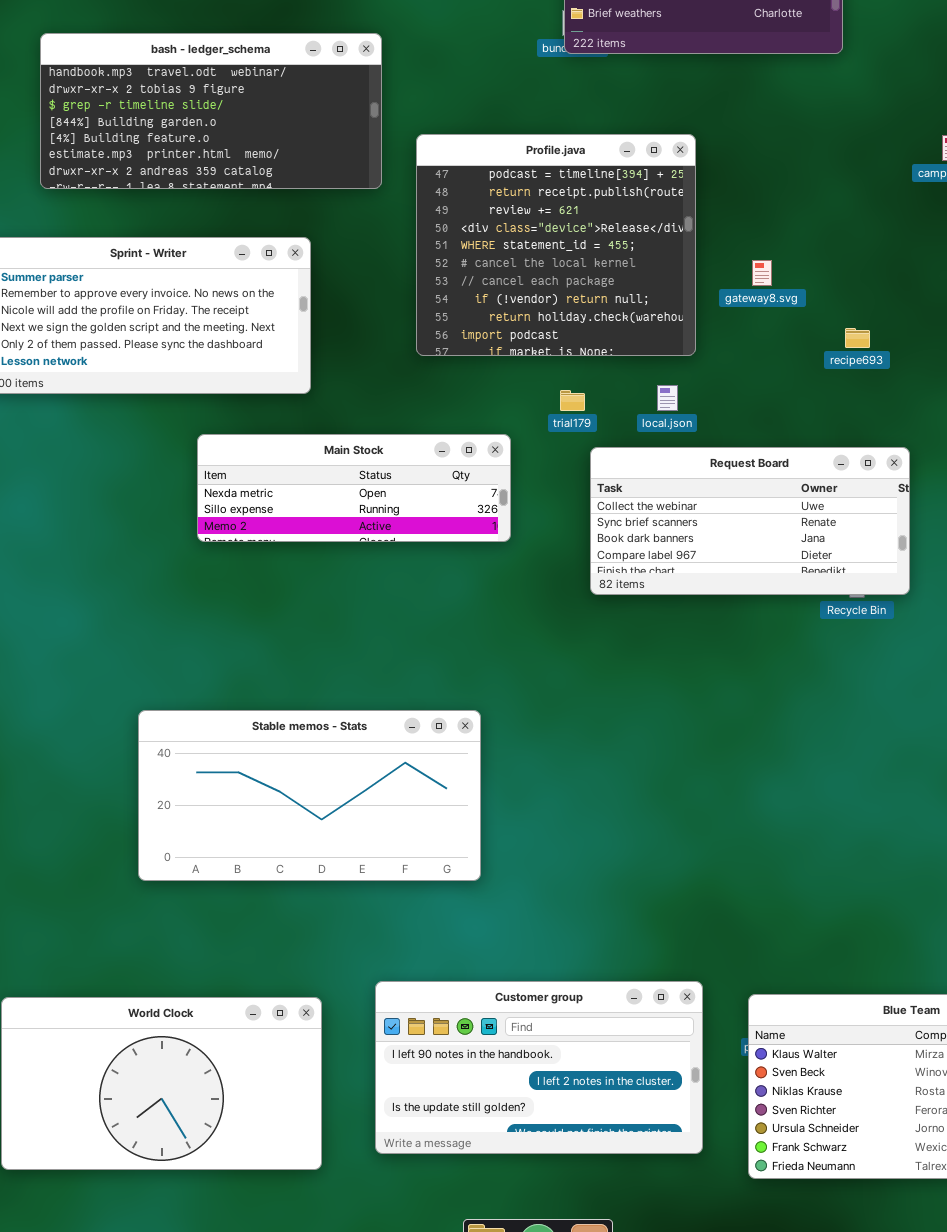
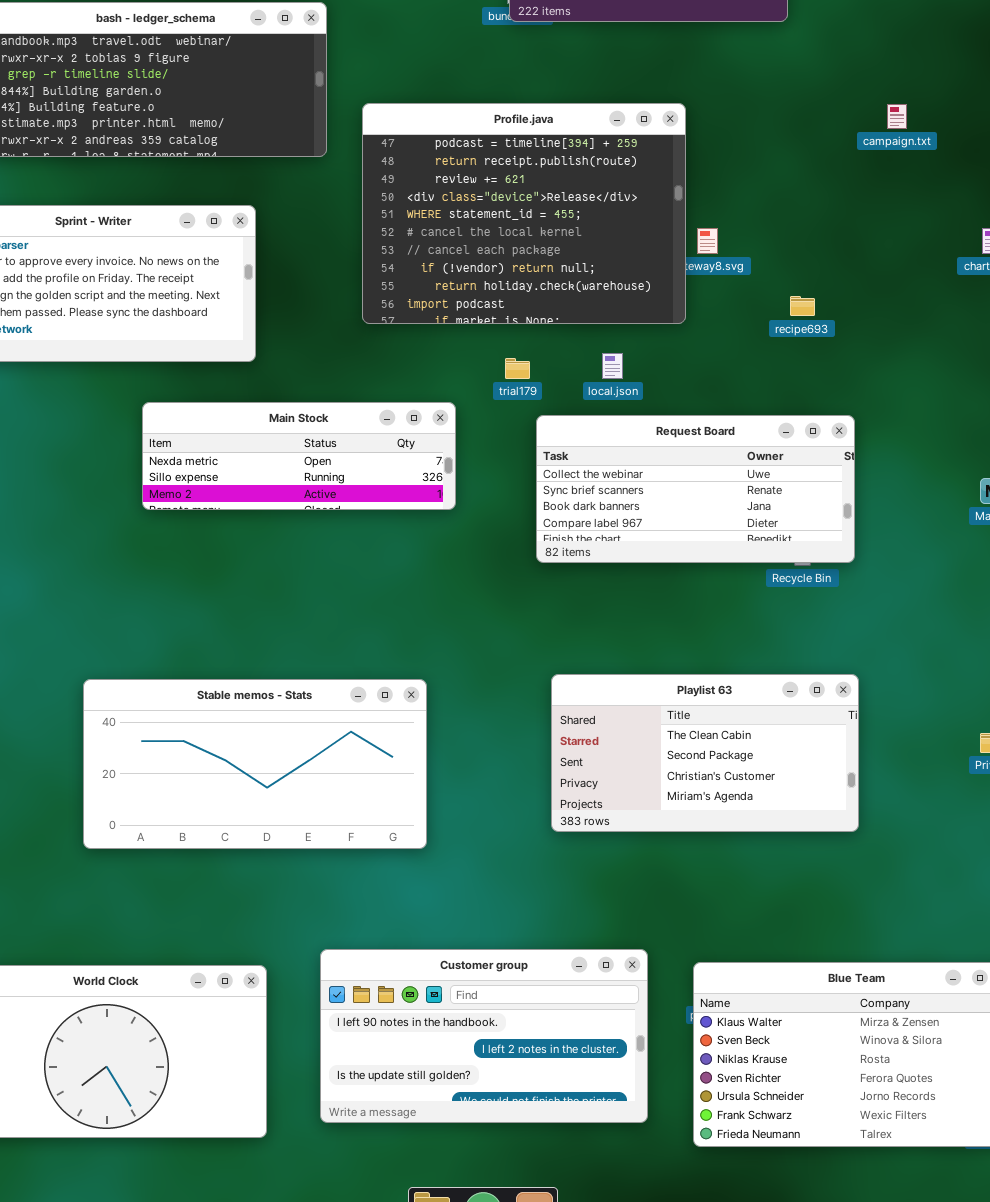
Profile.java: [416,134,696,356] -> [362,103,686,324], resized
Playlist 63: none -> [551,674,859,832], opened

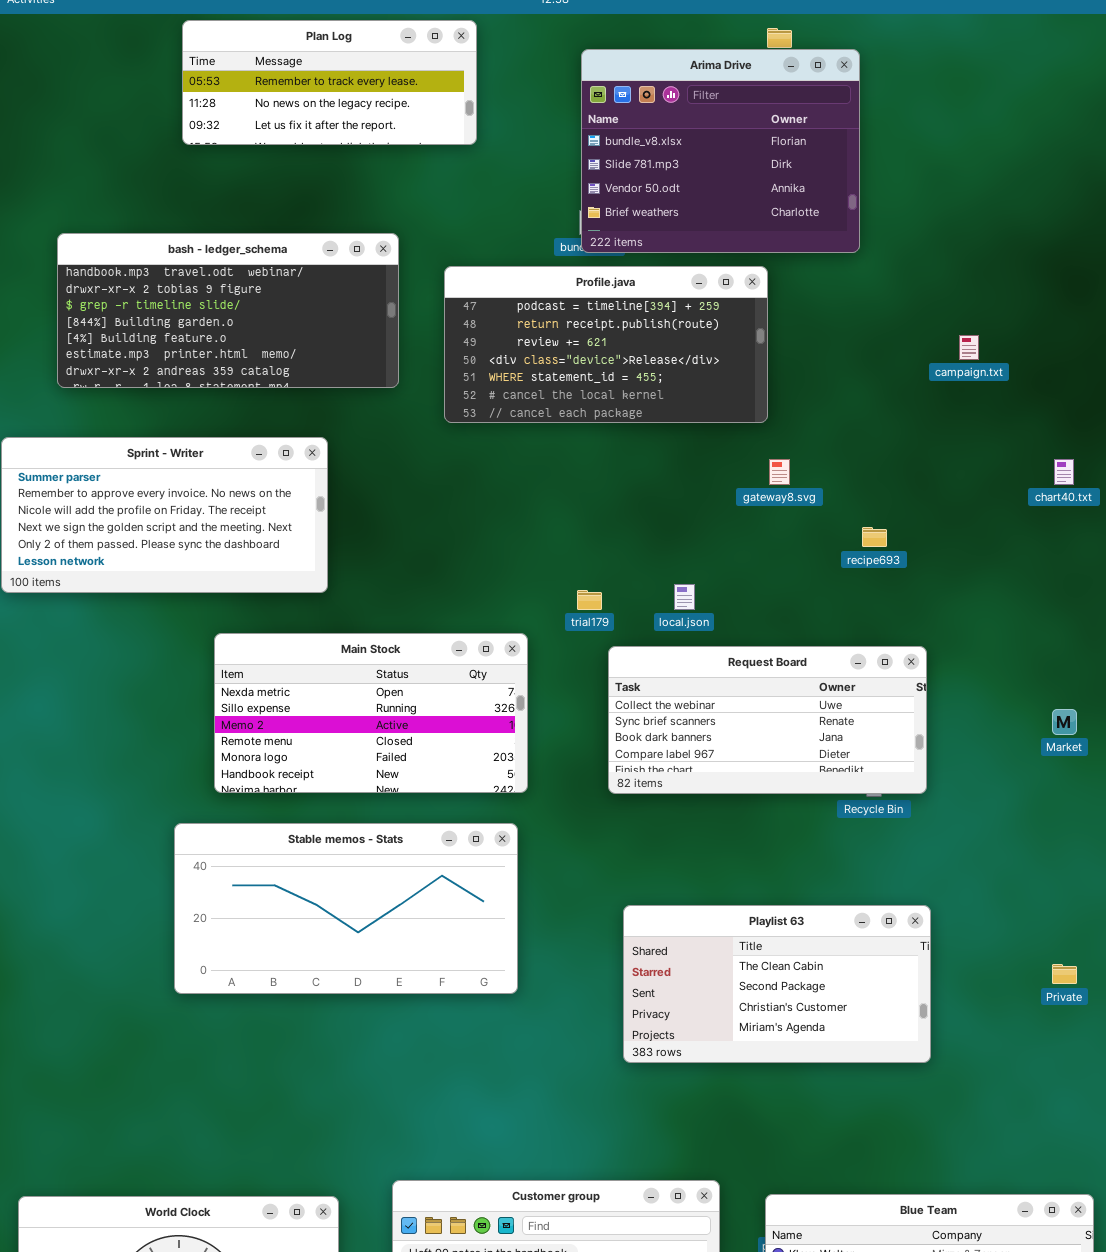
Profile.java: [362,103,686,324] -> [444,266,768,423], moved, resized
Main Stock: [142,402,456,510] -> [214,633,528,793], resized
Stable memos - Stats: [83,679,427,849] -> [174,823,518,994], moved

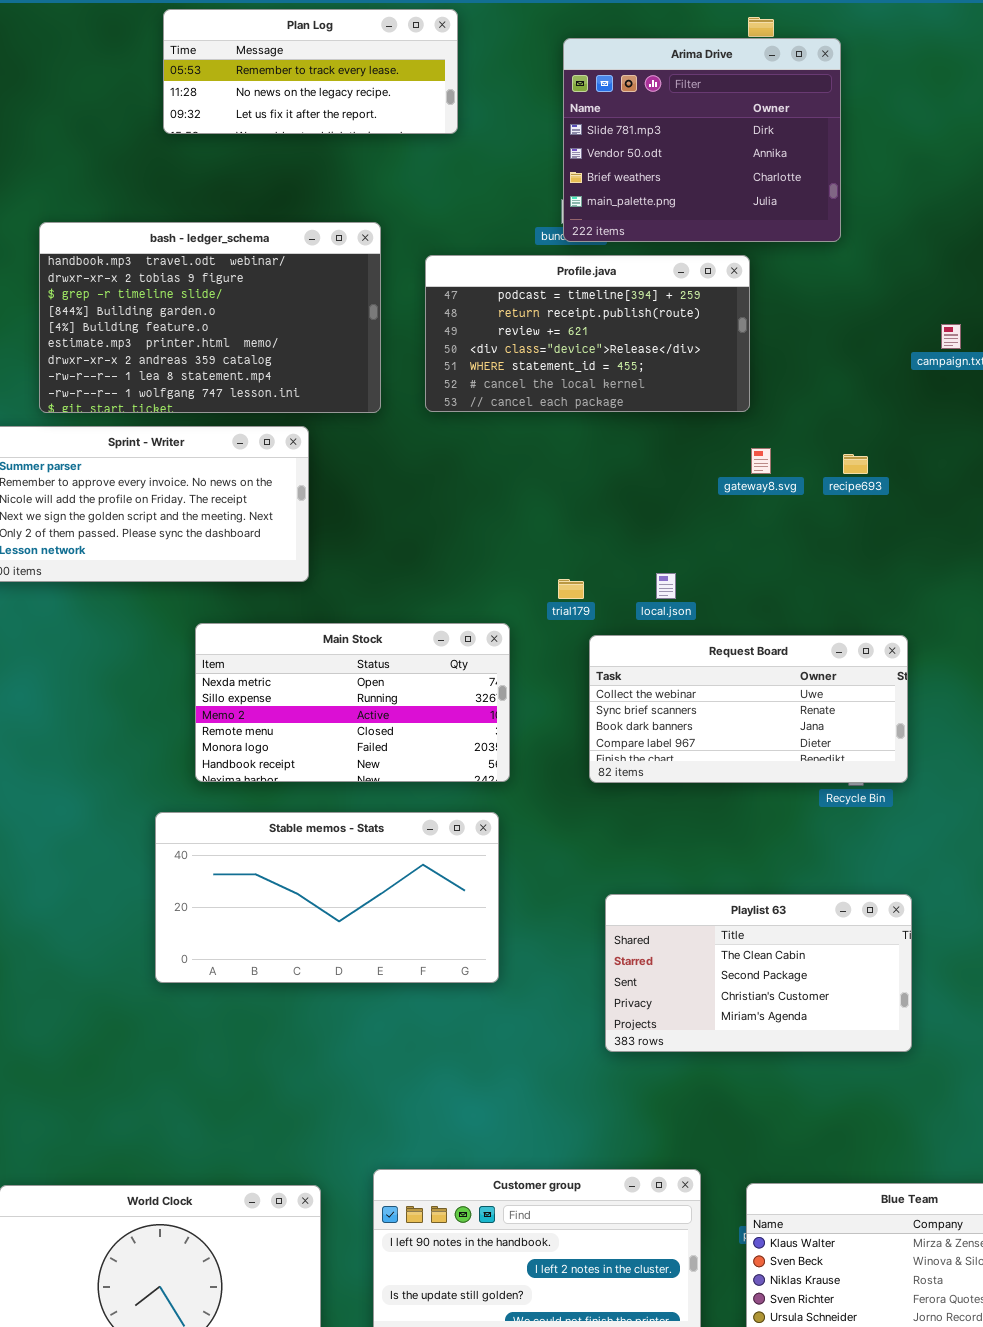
Arima Drive: [581,49,860,253] -> [563,38,841,242], scrolled down 1 row
bash - ledger_schema: [57,233,399,388] -> [39,222,381,413], resized
recipe693: [862,527,887,547] -> [843,454,868,474], moved

